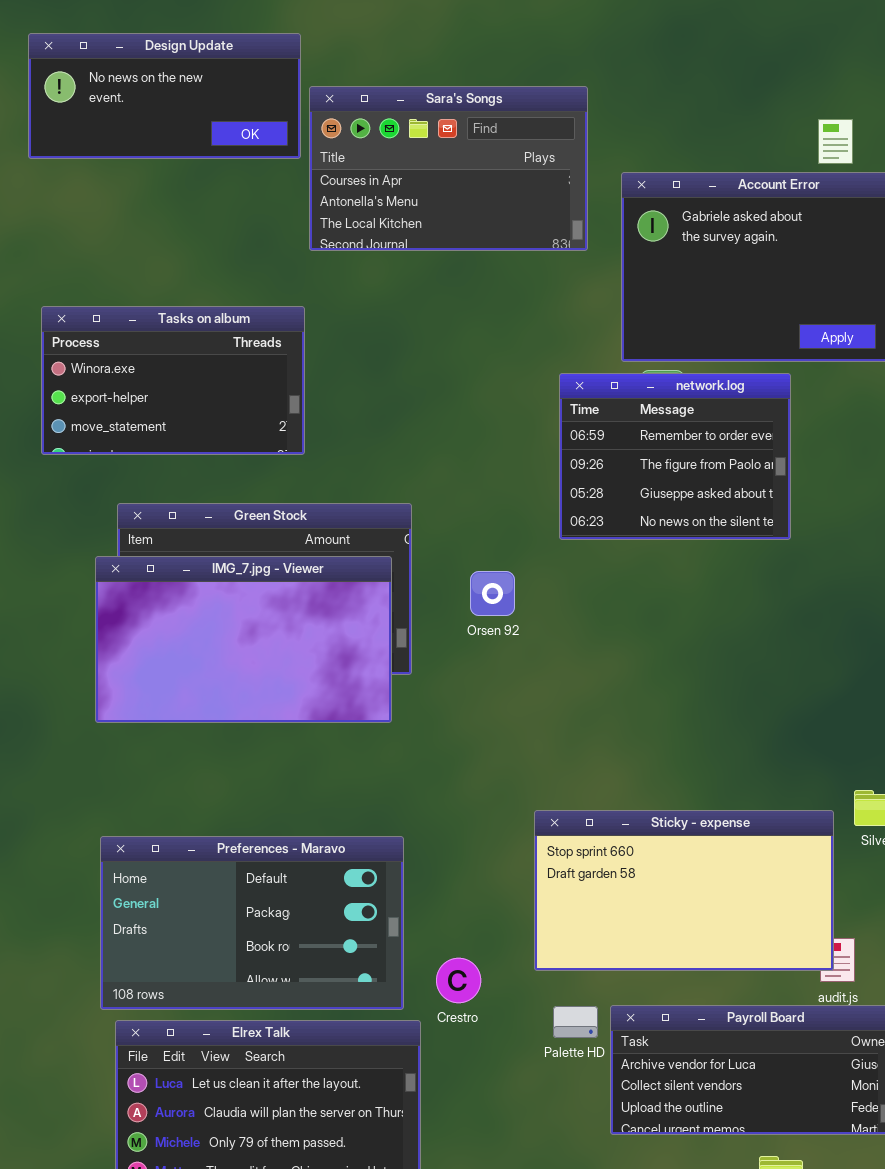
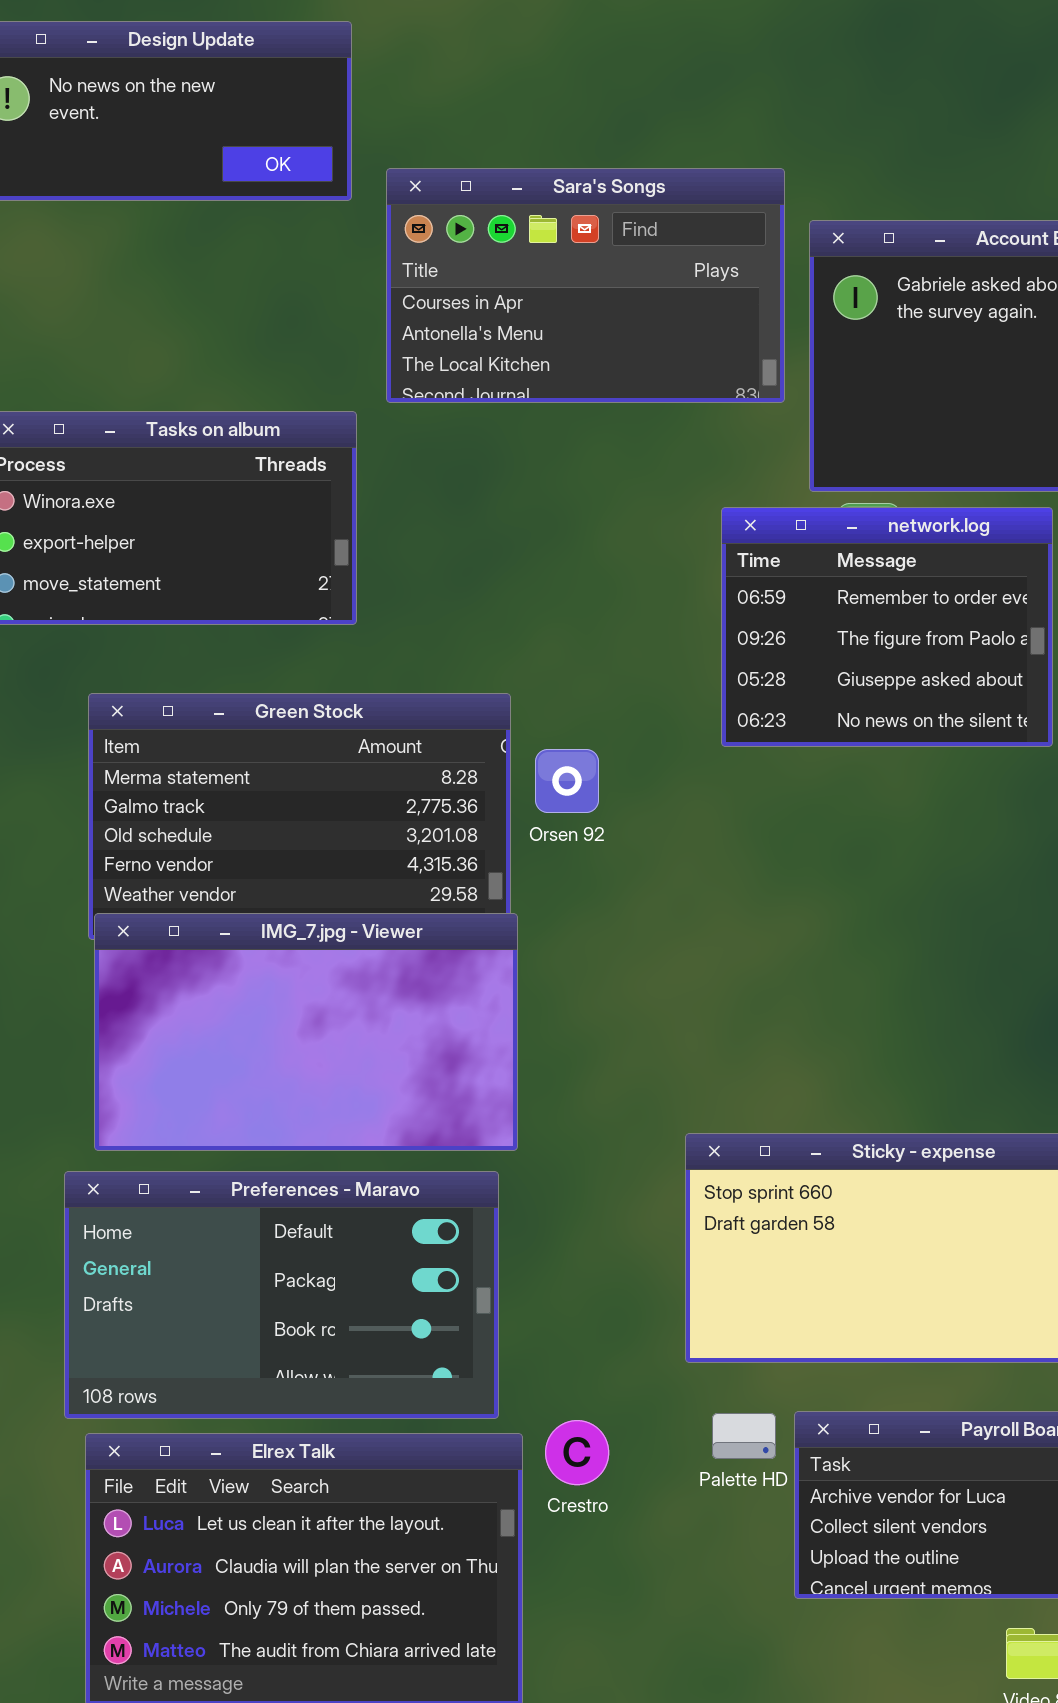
Sara's Songs: [309,86,588,251] -> [386,168,785,403], moved
IMG_7.jpg - Viewer: [95,556,392,723] -> [94,913,518,1151], moved
Orsen 92: [470,571,515,616] -> [535,749,599,813], moved
Crestro: [436,958,481,1003] -> [545,1420,609,1485], moved

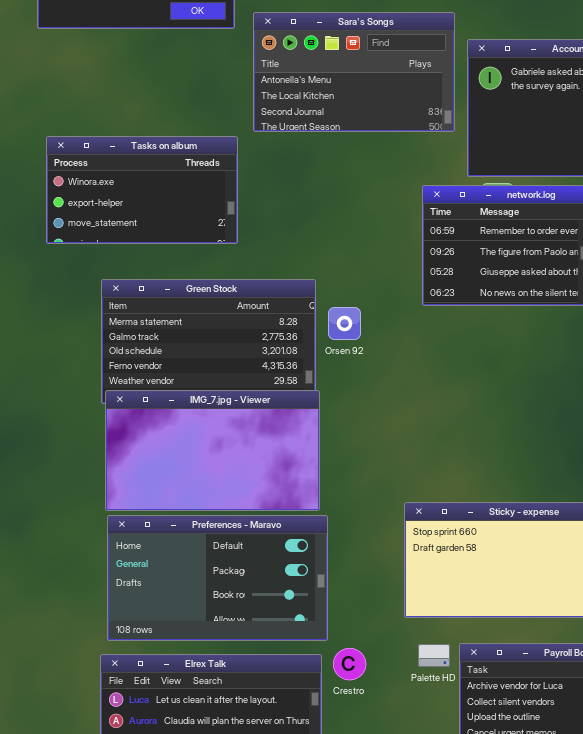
Sara's Songs: [386,168,785,403] -> [253,12,455,132], scrolled down 1 row
Preferences - Maravo: [64,1171,499,1419] -> [107,515,328,641], moved

